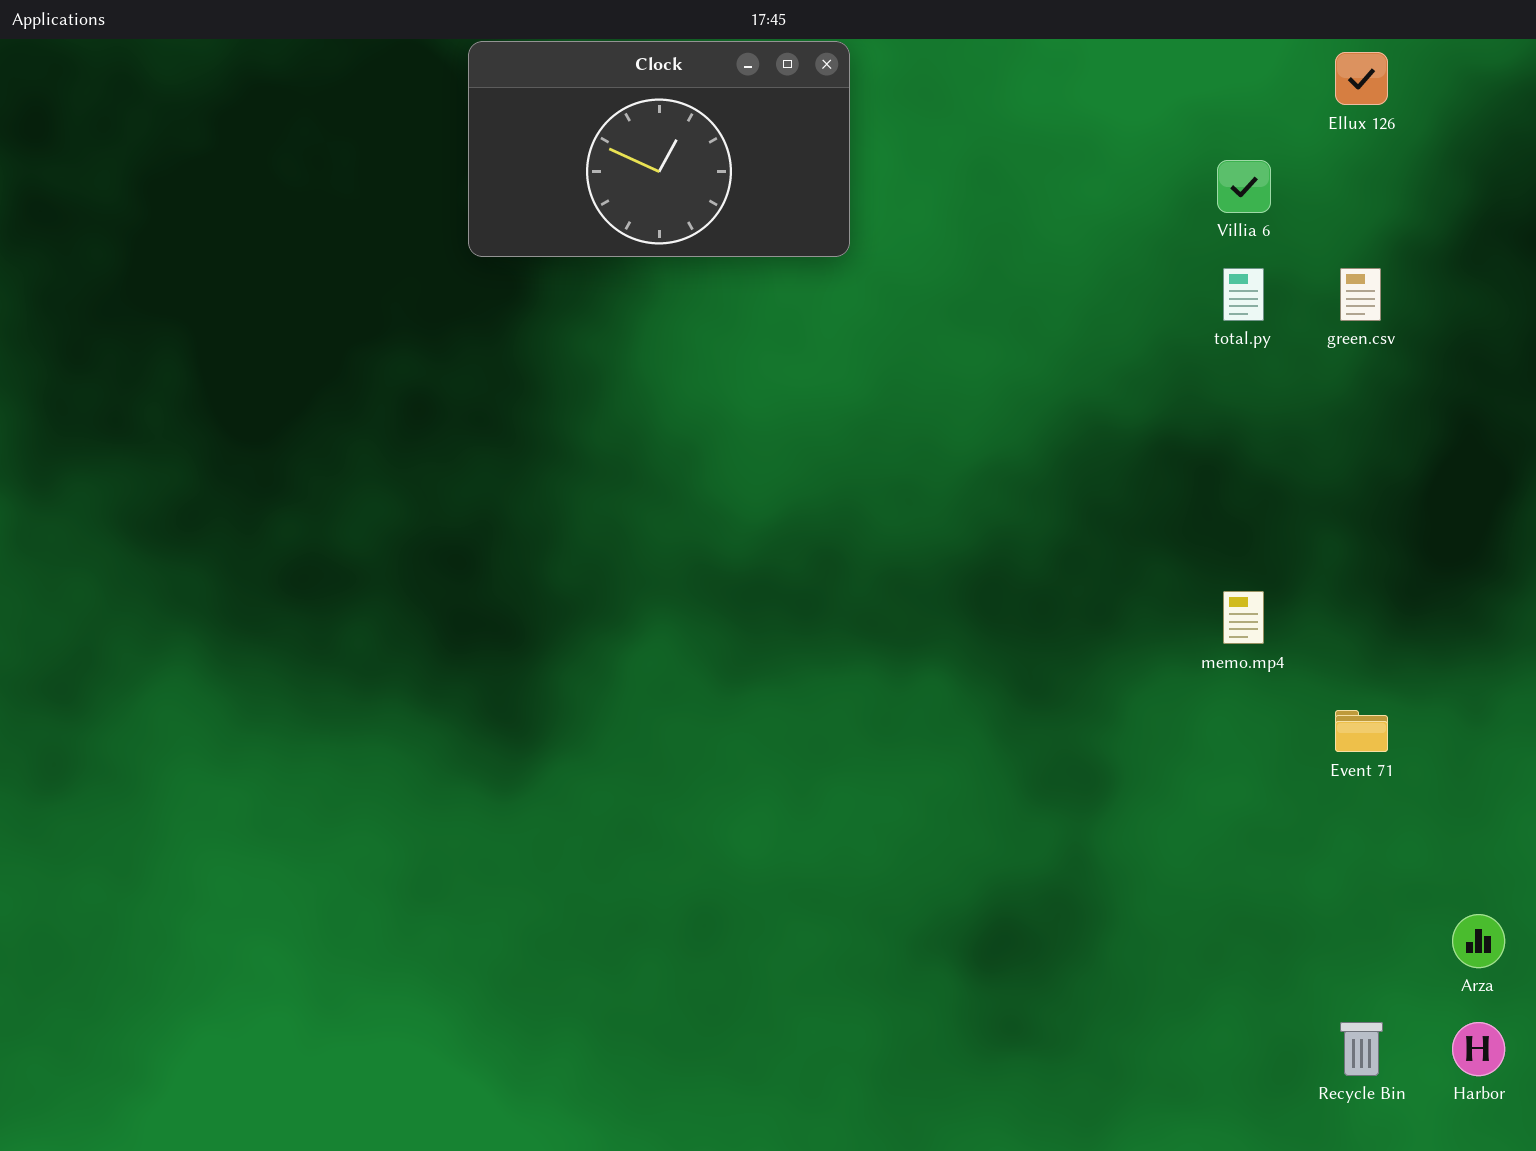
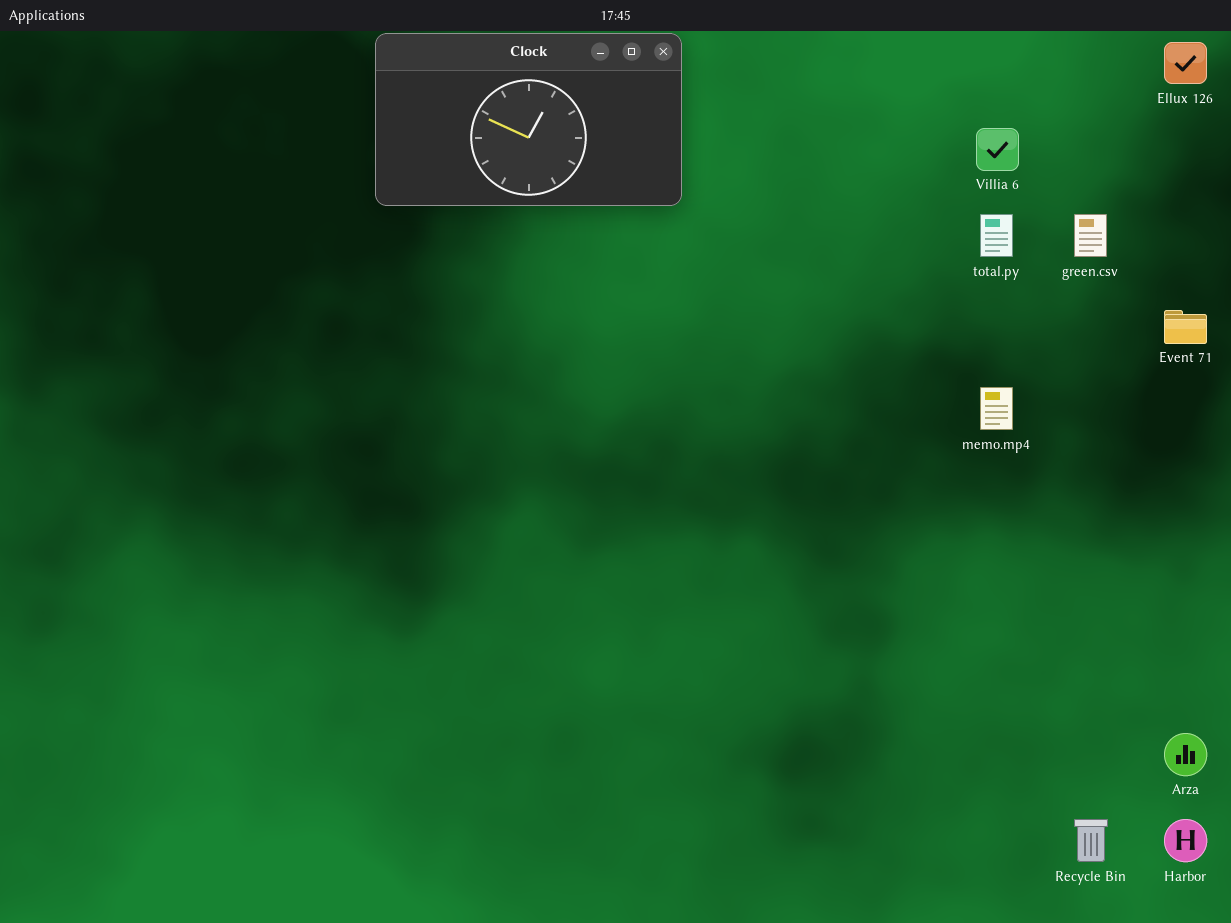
Ellux 126: [1335,52,1388,105] -> [1164,42,1207,84], moved
memo.mp4: [1223,591,1264,644] -> [980,387,1013,430], moved
Event 71: [1335,710,1388,752] -> [1164,310,1207,344], moved

